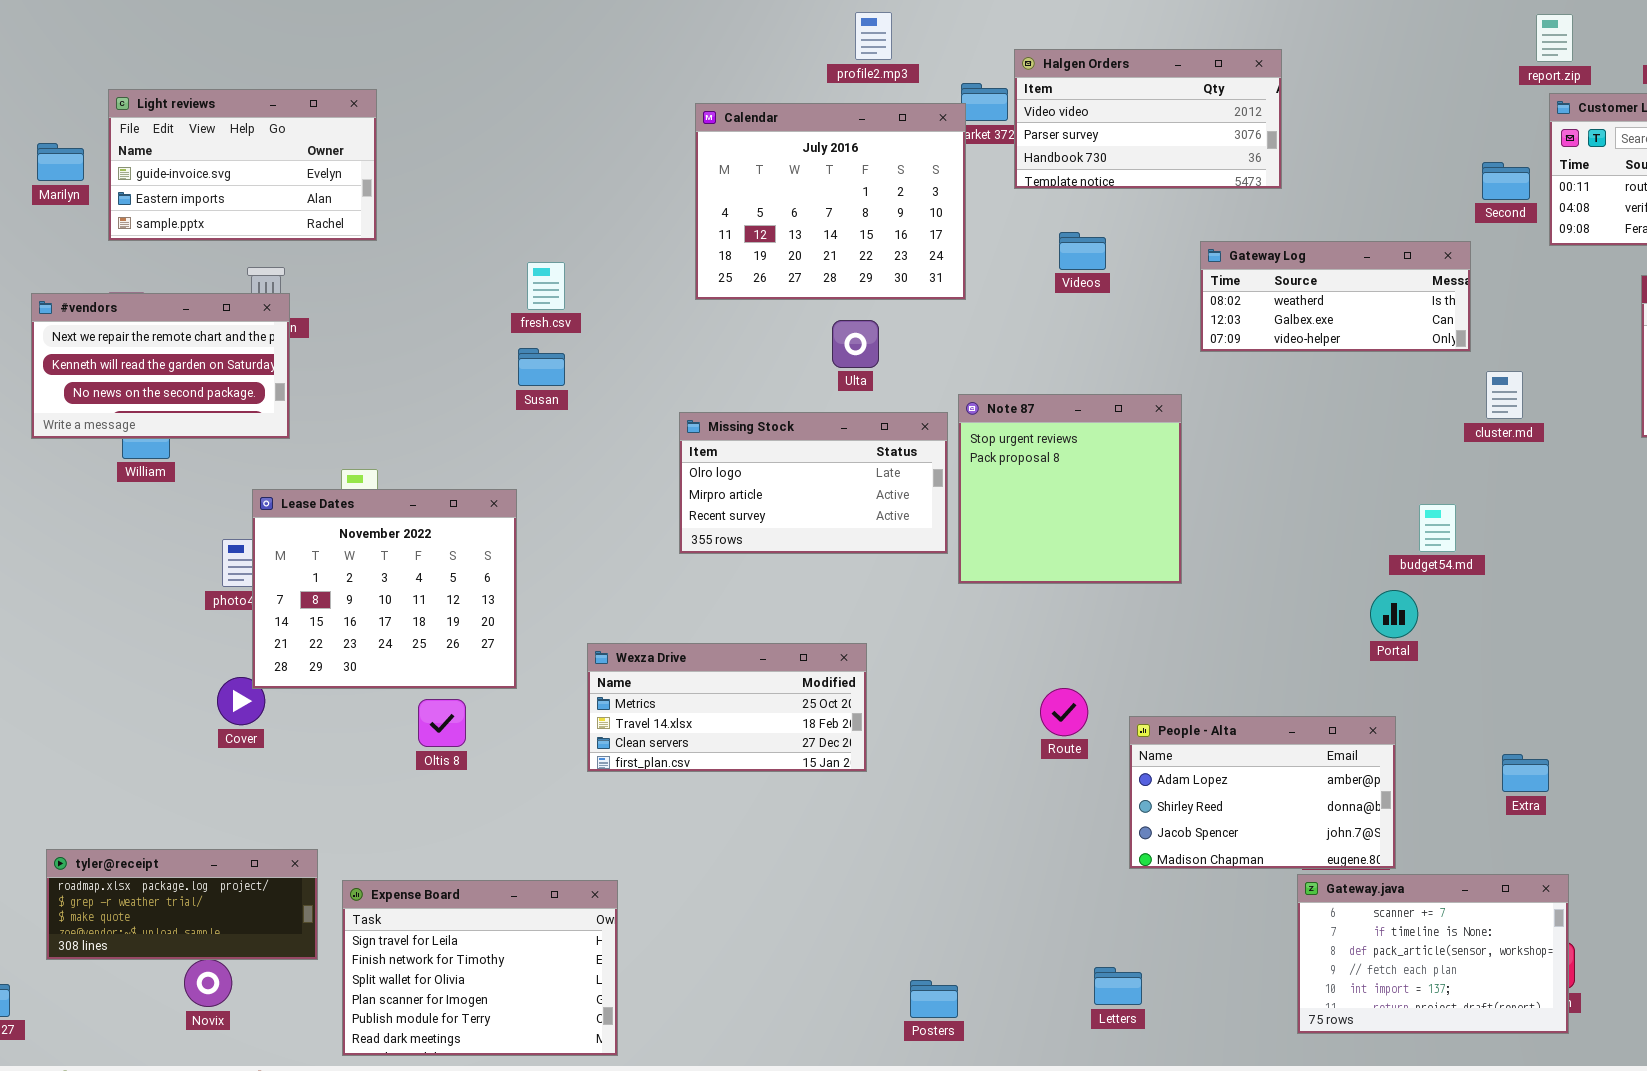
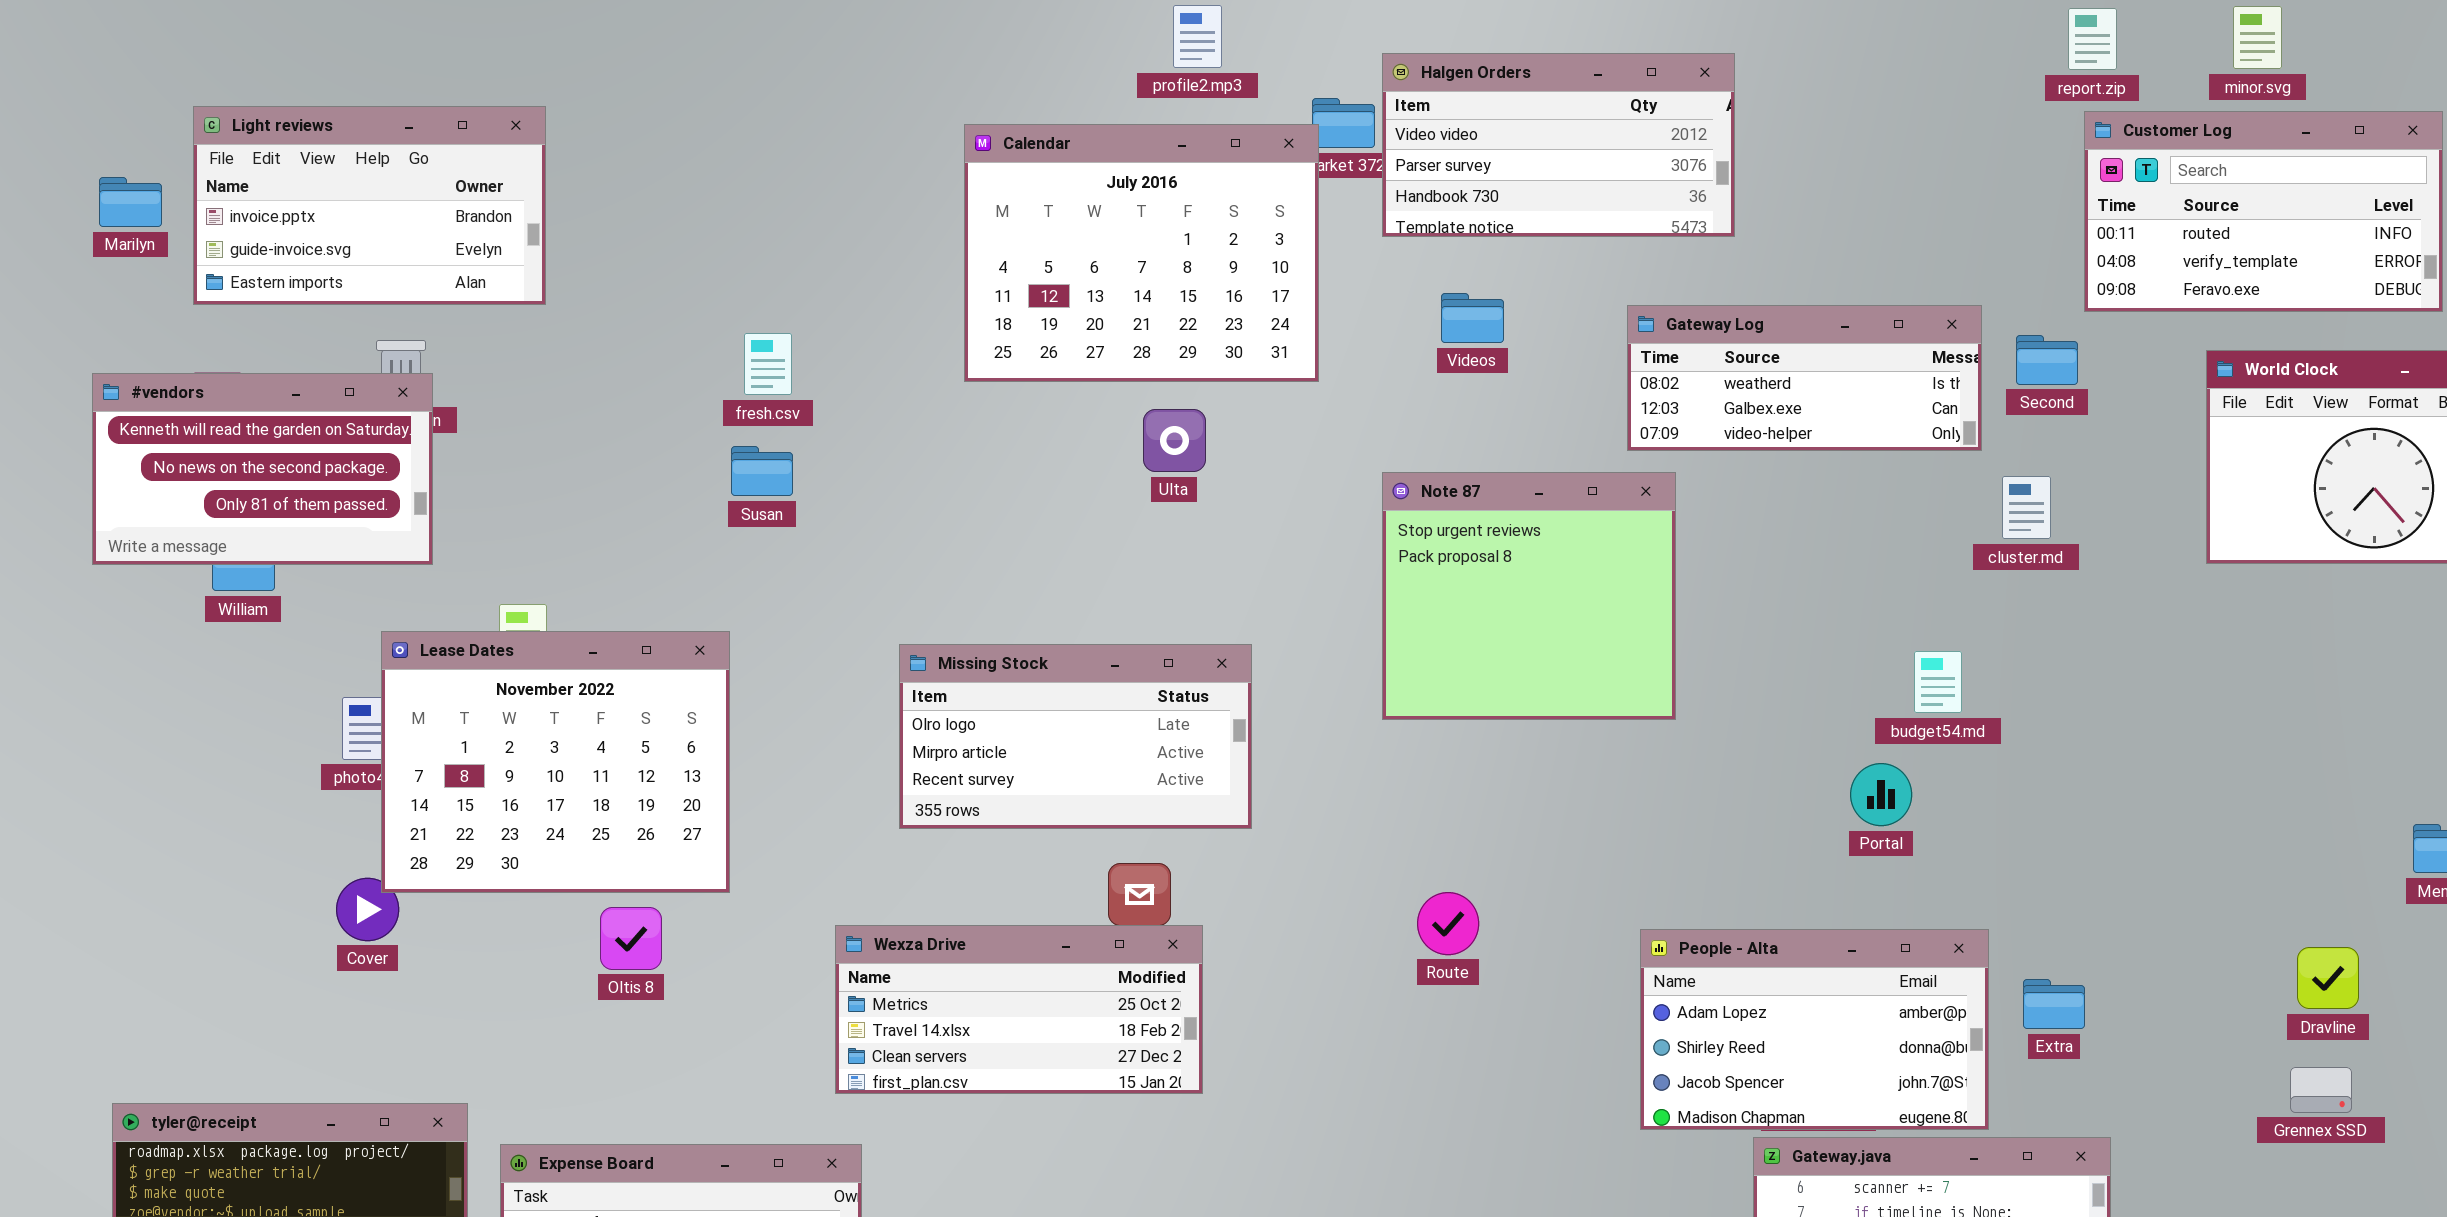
Light reviews: [108,89,377,241] -> [193,106,546,305], scrolled up 1 row
Second: [1482,162,1530,200] -> [2016,335,2078,385], moved
#vendors: [31,293,290,439] -> [92,373,433,565], scrolled down 1 row
Note 87: [958,394,1182,584] -> [1382,472,1676,720], moved
Missing Stock: [679,412,948,554] -> [899,644,1252,829], moved
Wexza Drive: [587,643,867,772] -> [835,925,1203,1094], moved
People - Alta: [1129,716,1396,869] -> [1640,929,1989,1130], moved

